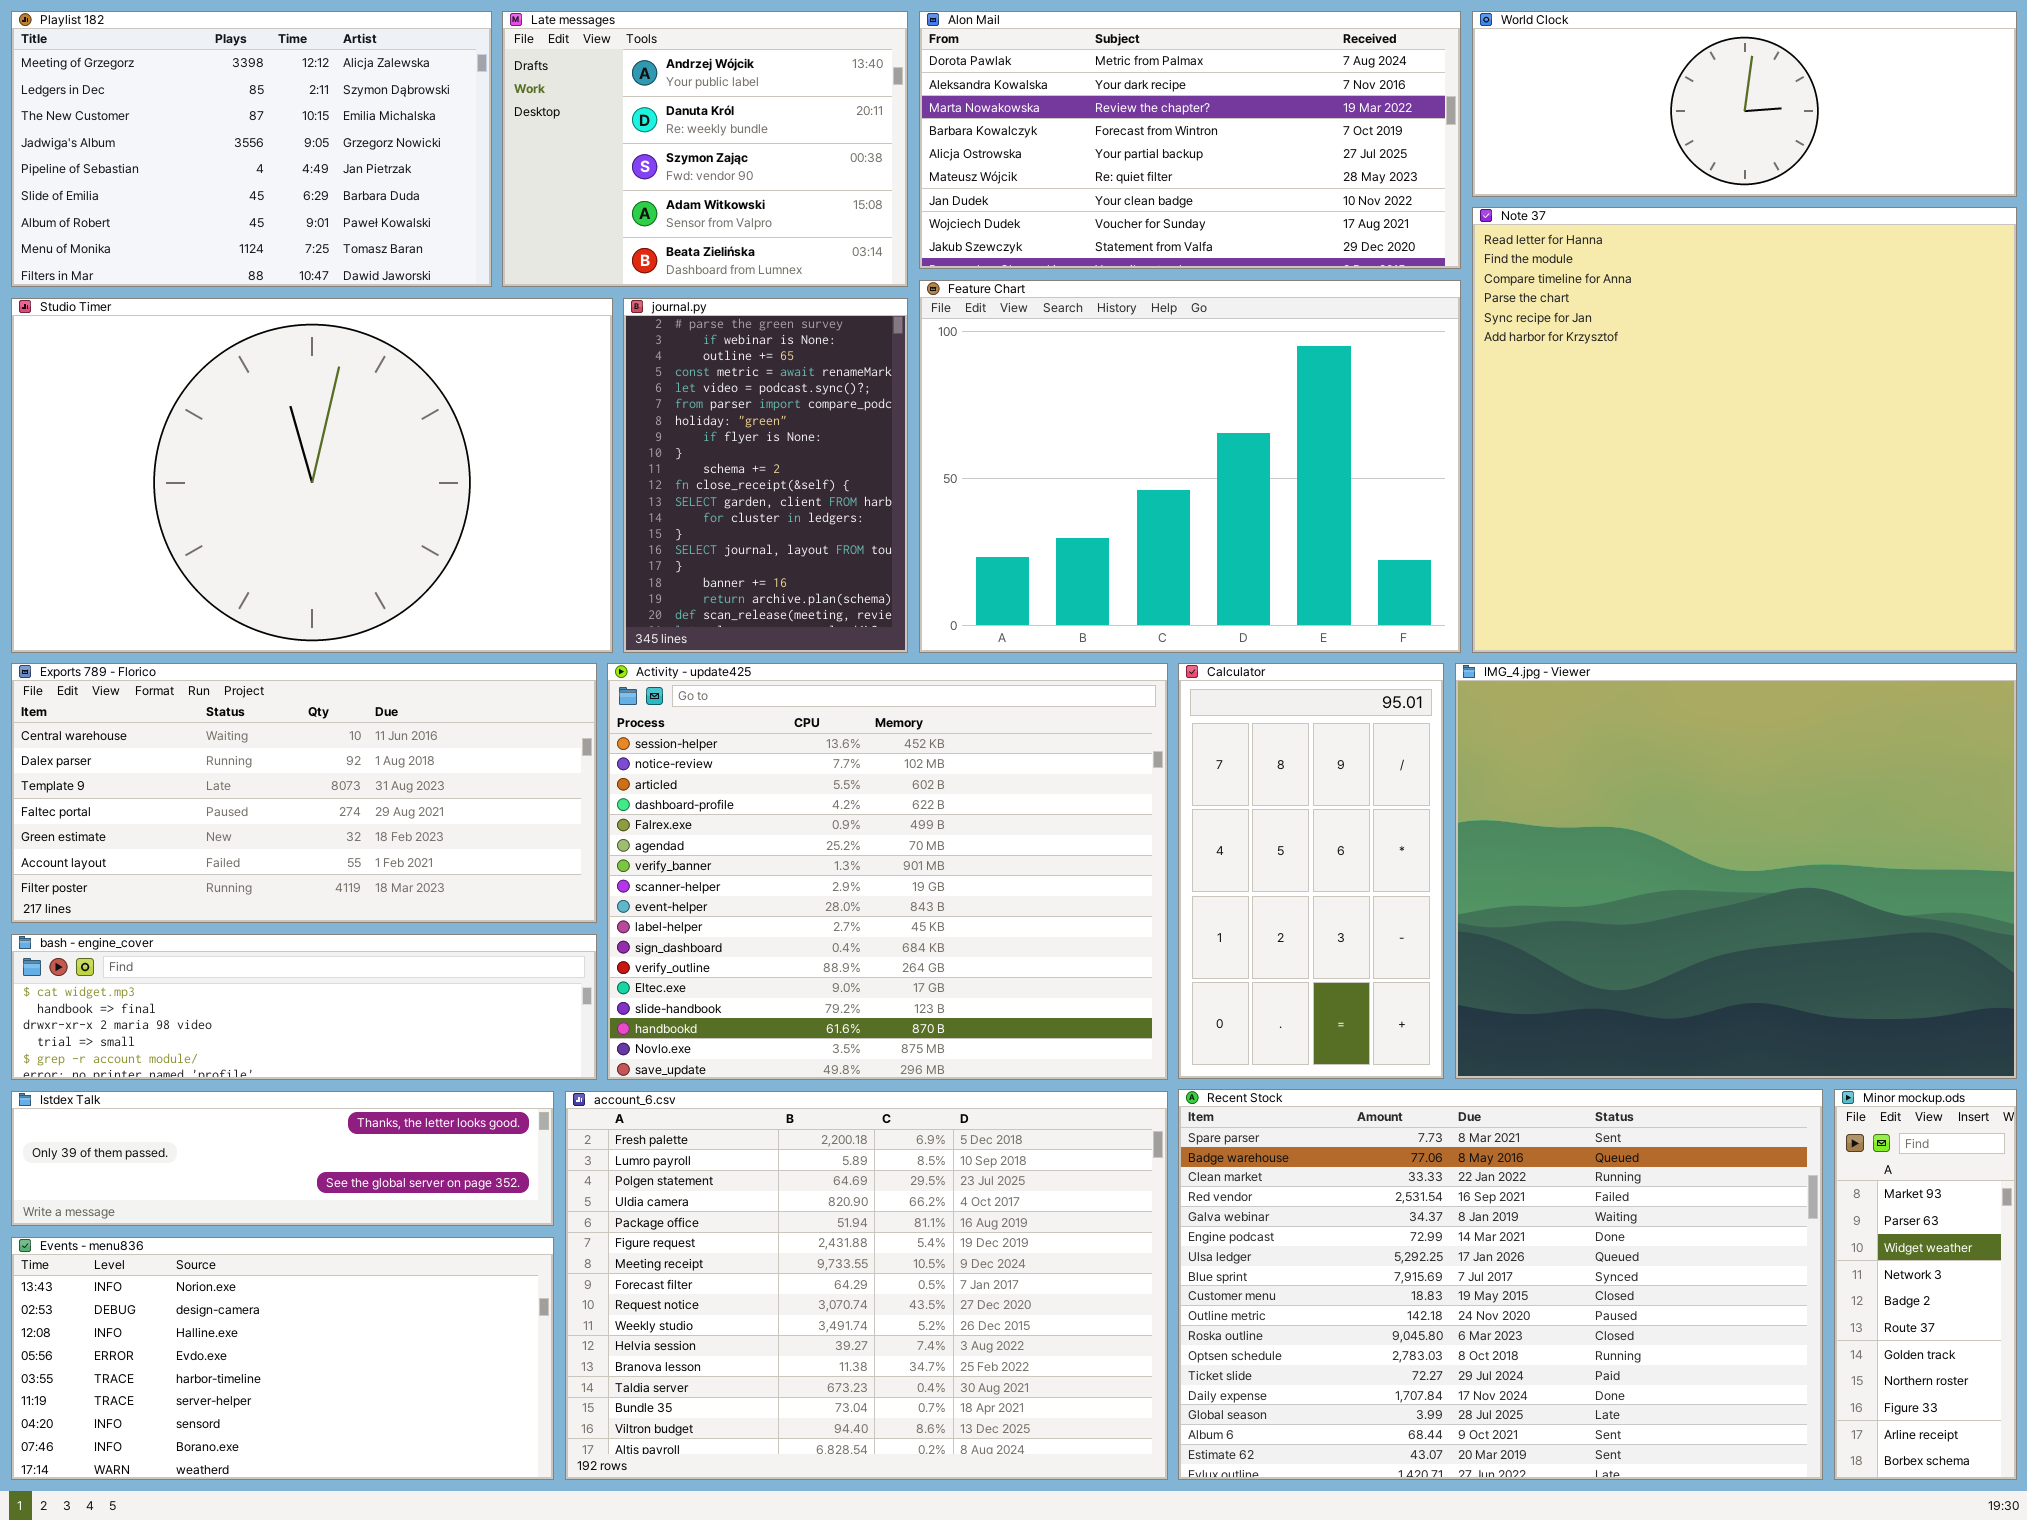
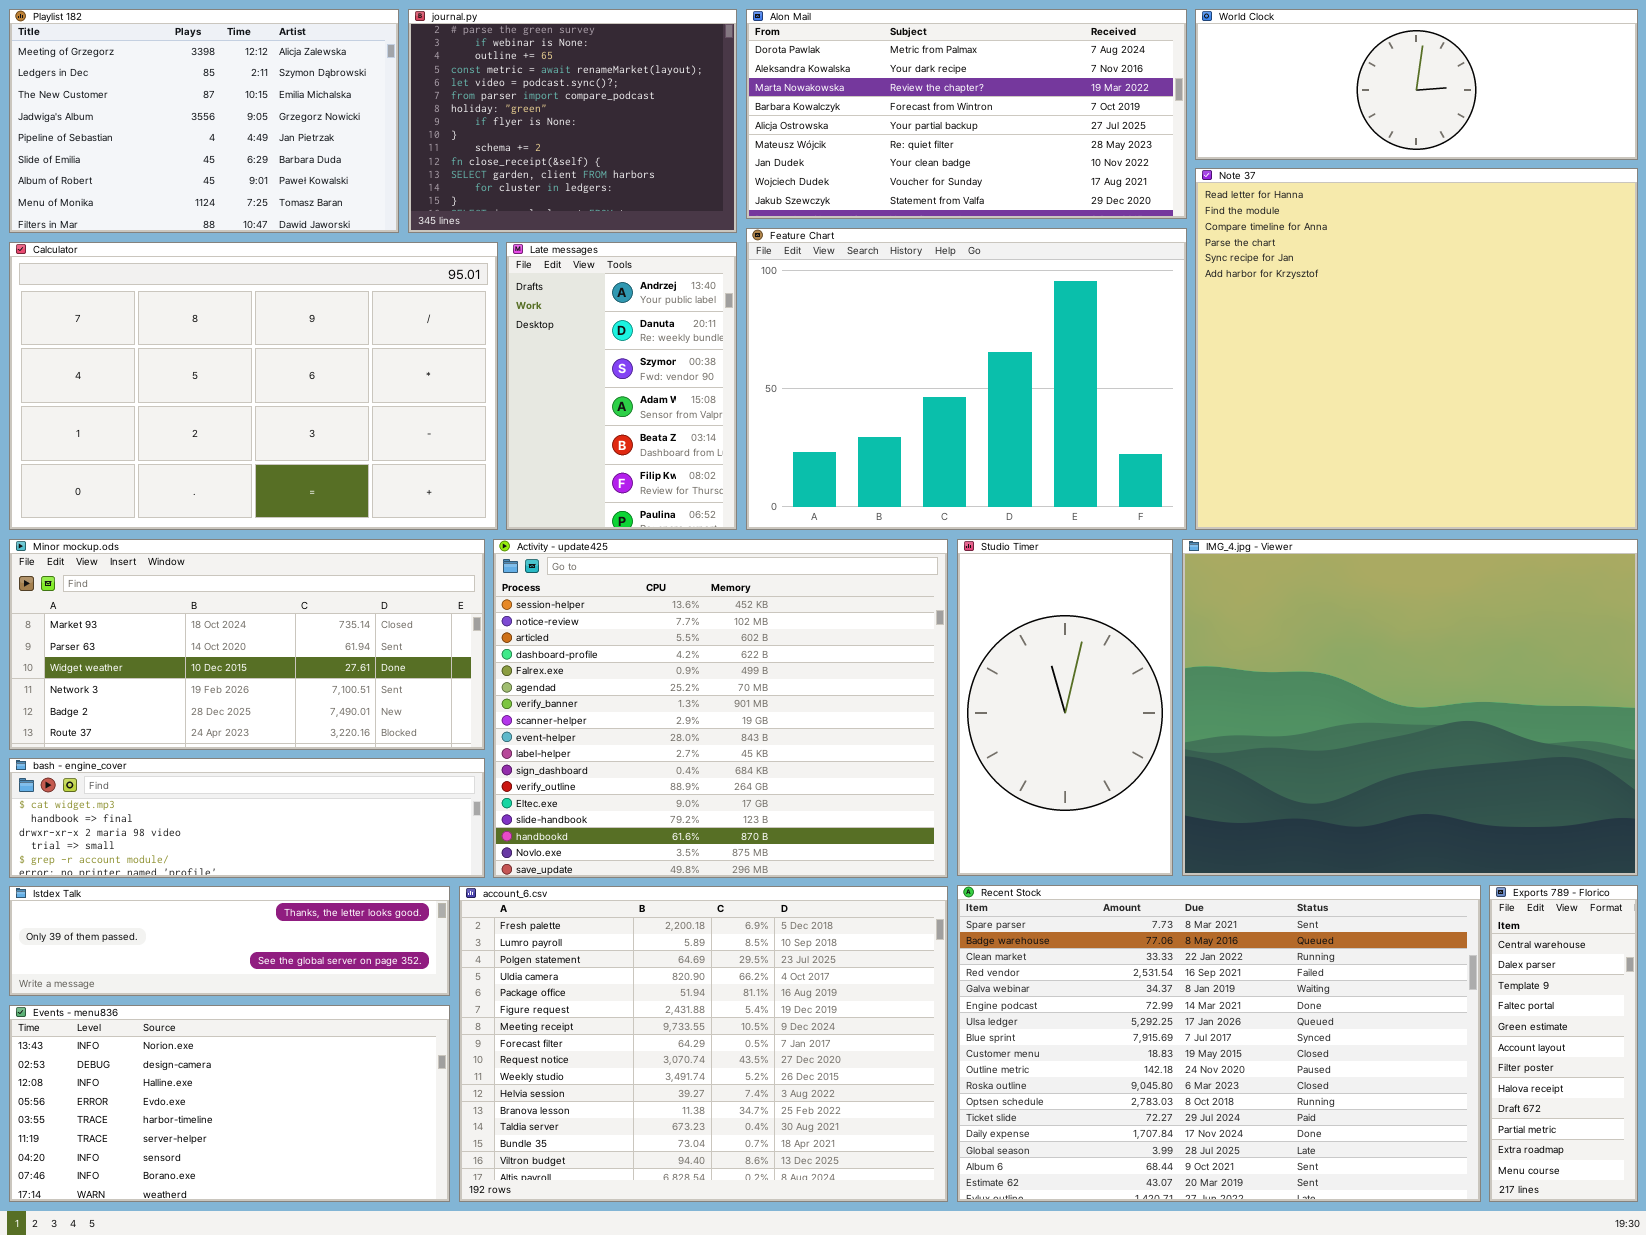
Late messages: [502,11,908,287] -> [506,242,737,530], moved, resized
Studio Timer: [11,298,613,653] -> [957,539,1173,876], moved, resized
journal.py: [623,298,908,653] -> [408,9,737,233], moved, resized
Exports 789 - Florico: [11,663,597,923] -> [1489,885,1638,1202], moved, resized
Calculator: [1178,663,1444,1079] -> [9,242,498,530], moved, resized
Minor mockup.ods: [1834,1089,2017,1480] -> [9,539,485,750], moved, resized

